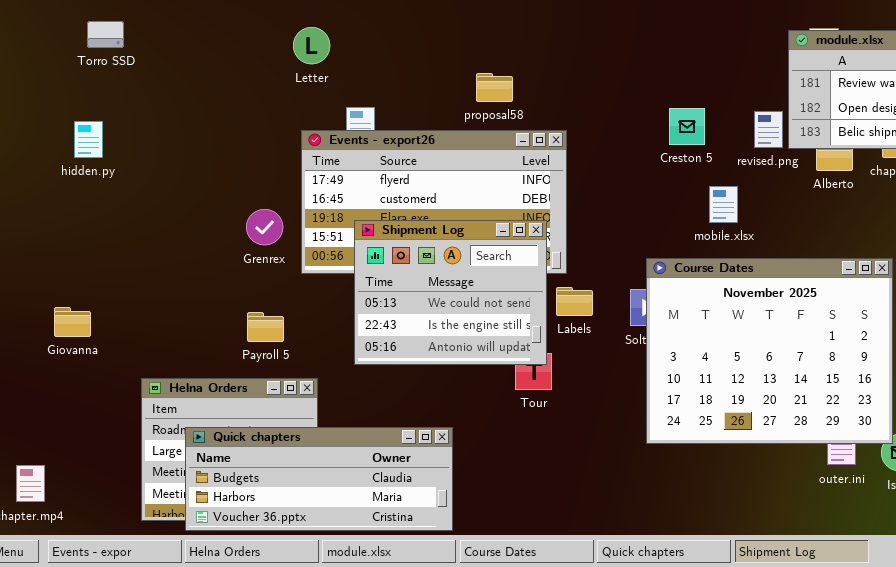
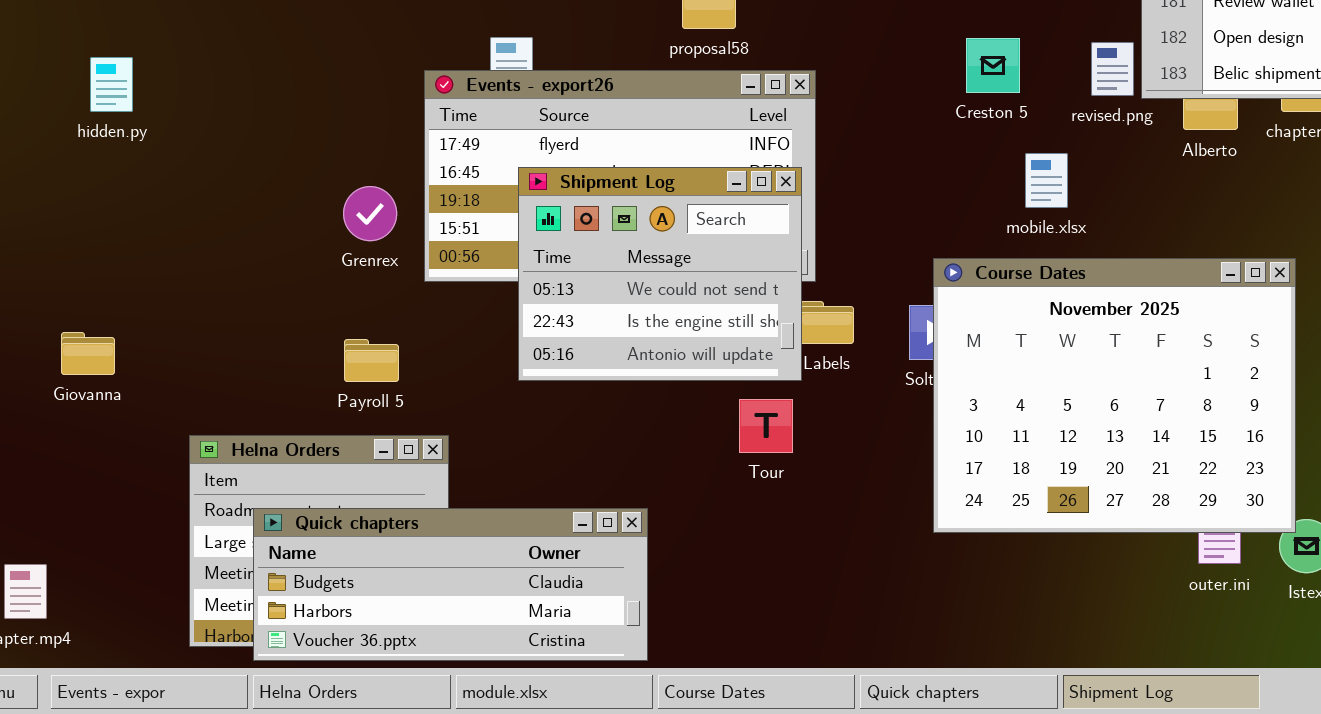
Shipment Log: [354,220,547,365] -> [518,167,802,381], moved

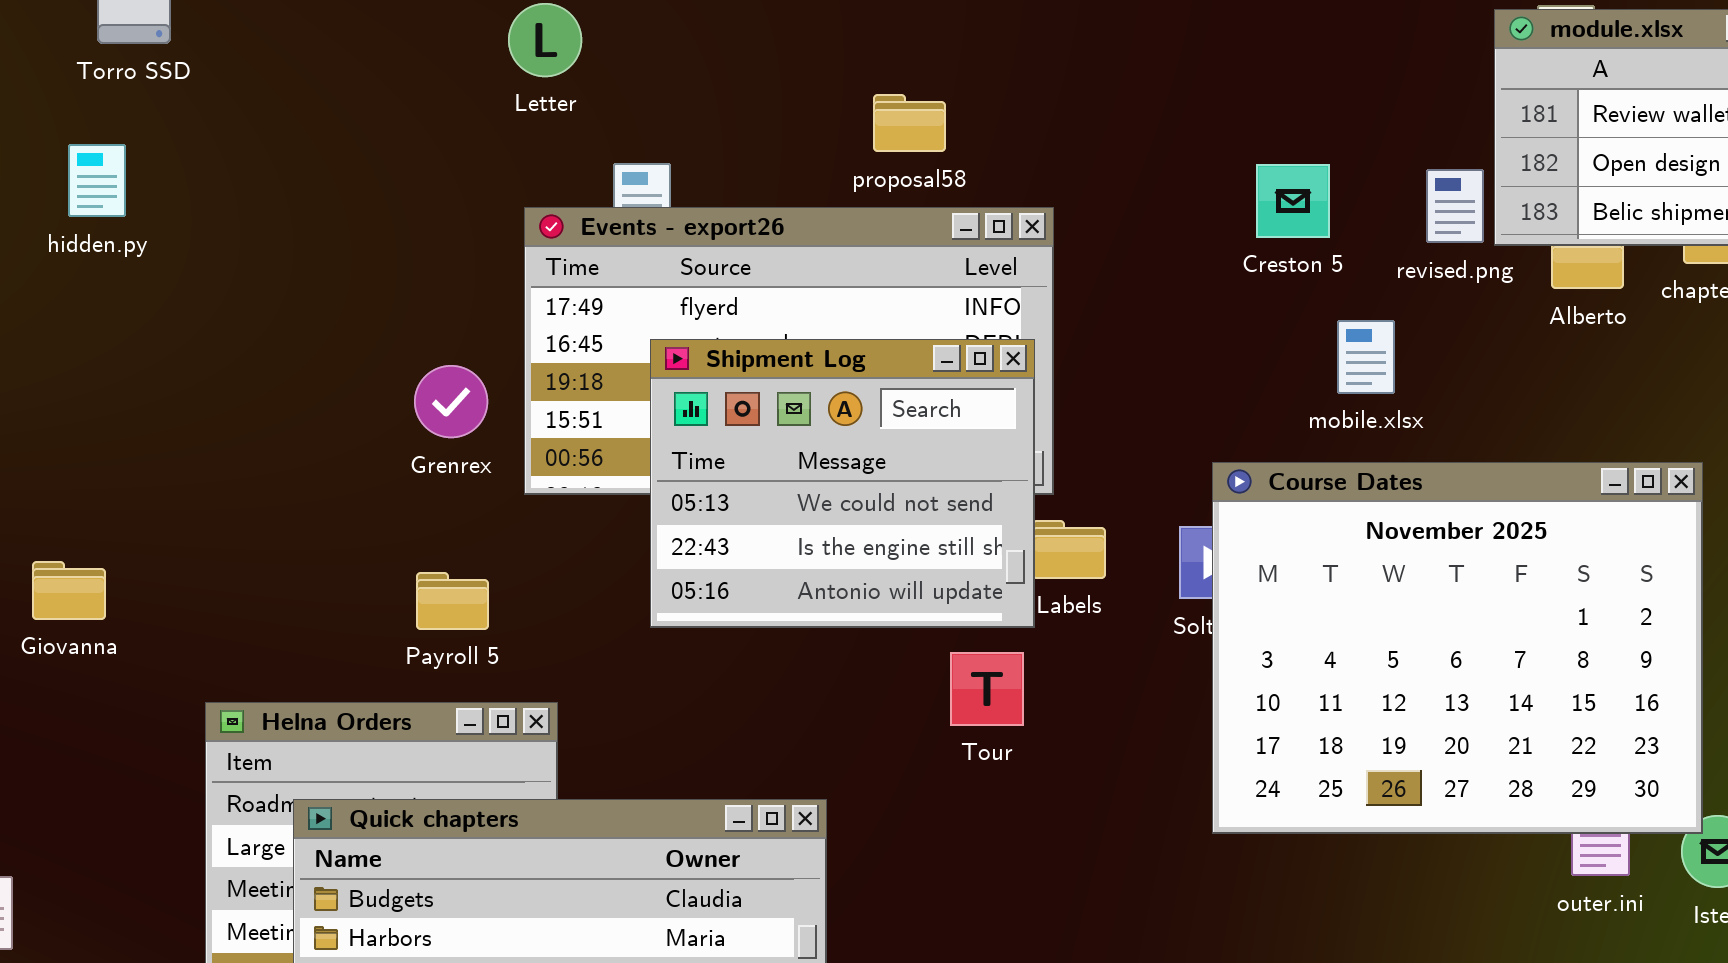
hidden.py: [90,57,133,112] -> [68,144,126,217], moved

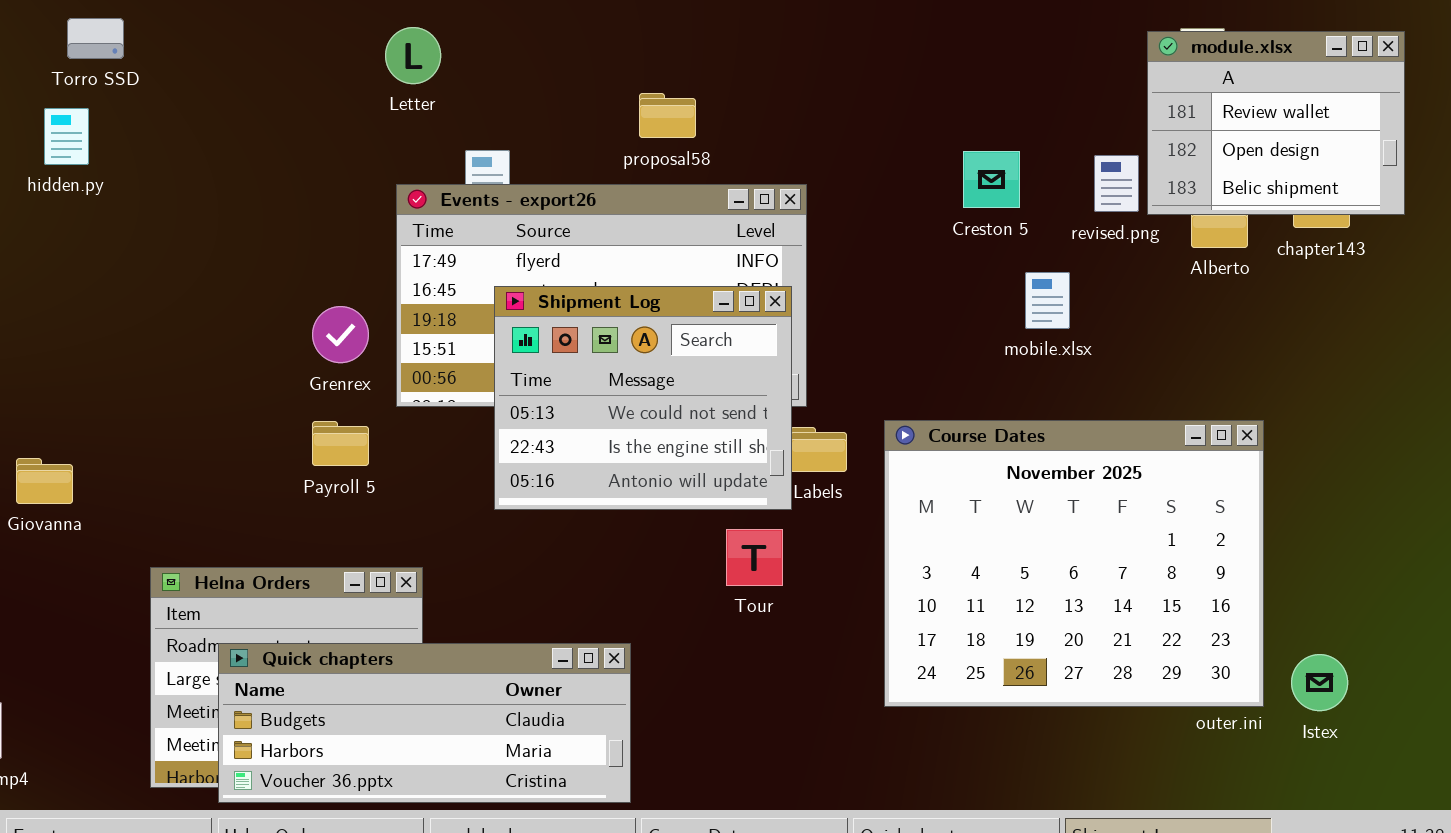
proposal58: [873,94,946,152] -> [639,93,696,138], moved
hidden.py: [68,144,126,217] -> [44,108,89,165], moved
Course Dates: [1212,462,1703,834] -> [884,420,1264,707], moved
Payroll 5: [416,572,489,630] -> [312,421,369,466], moved

